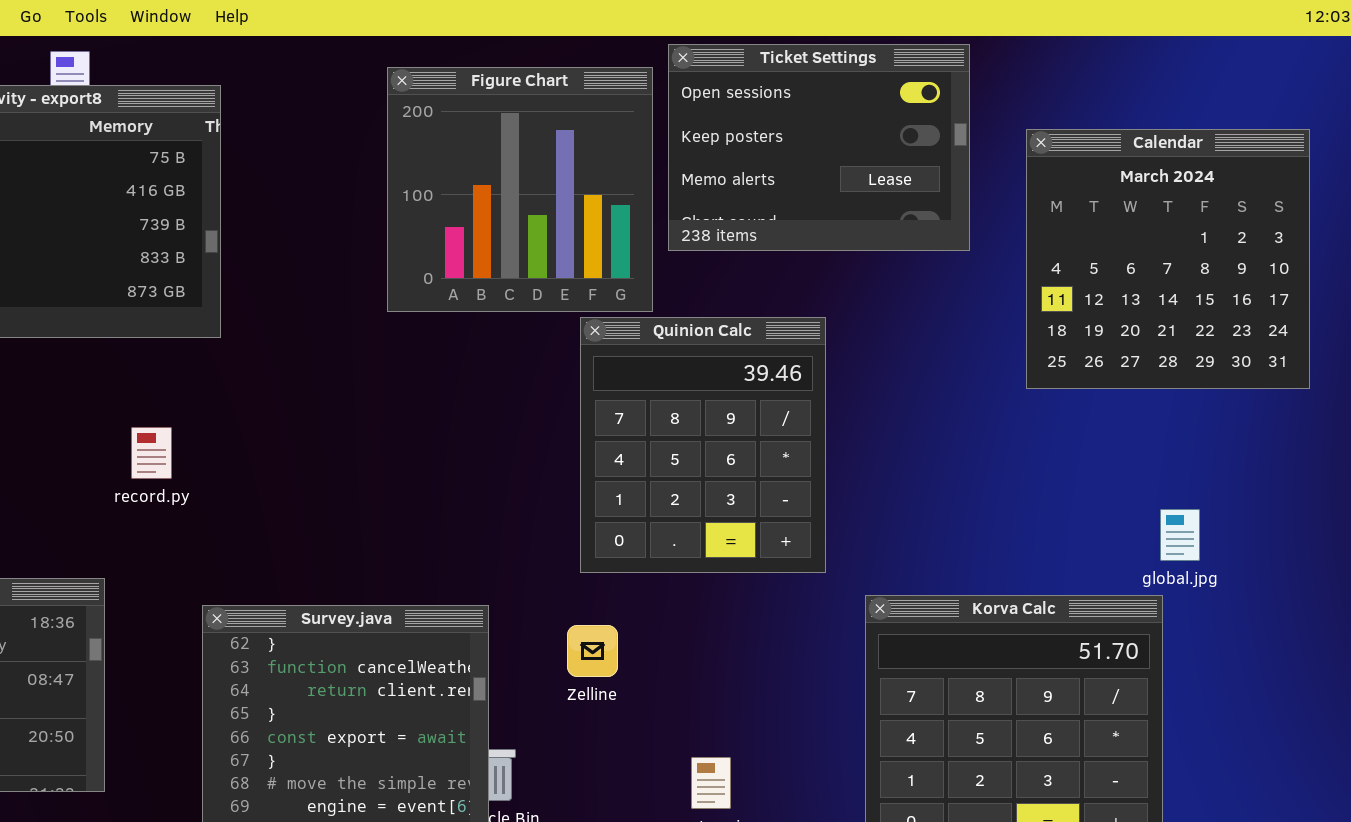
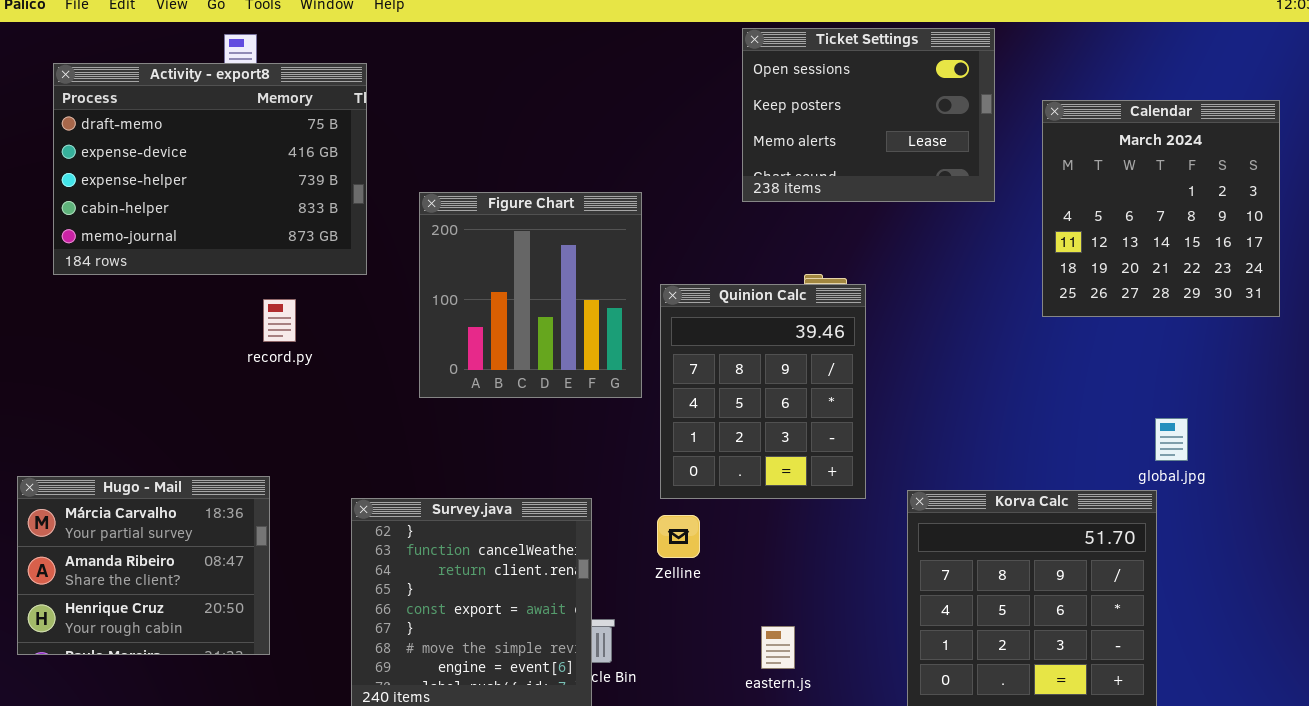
Figure Chart: [387,67,653,312] -> [419,192,642,398], moved
Quinion Calc: [580,317,826,573] -> [660,284,866,499], moved
record.py: [131,427,172,479] -> [263,299,296,342], moved

